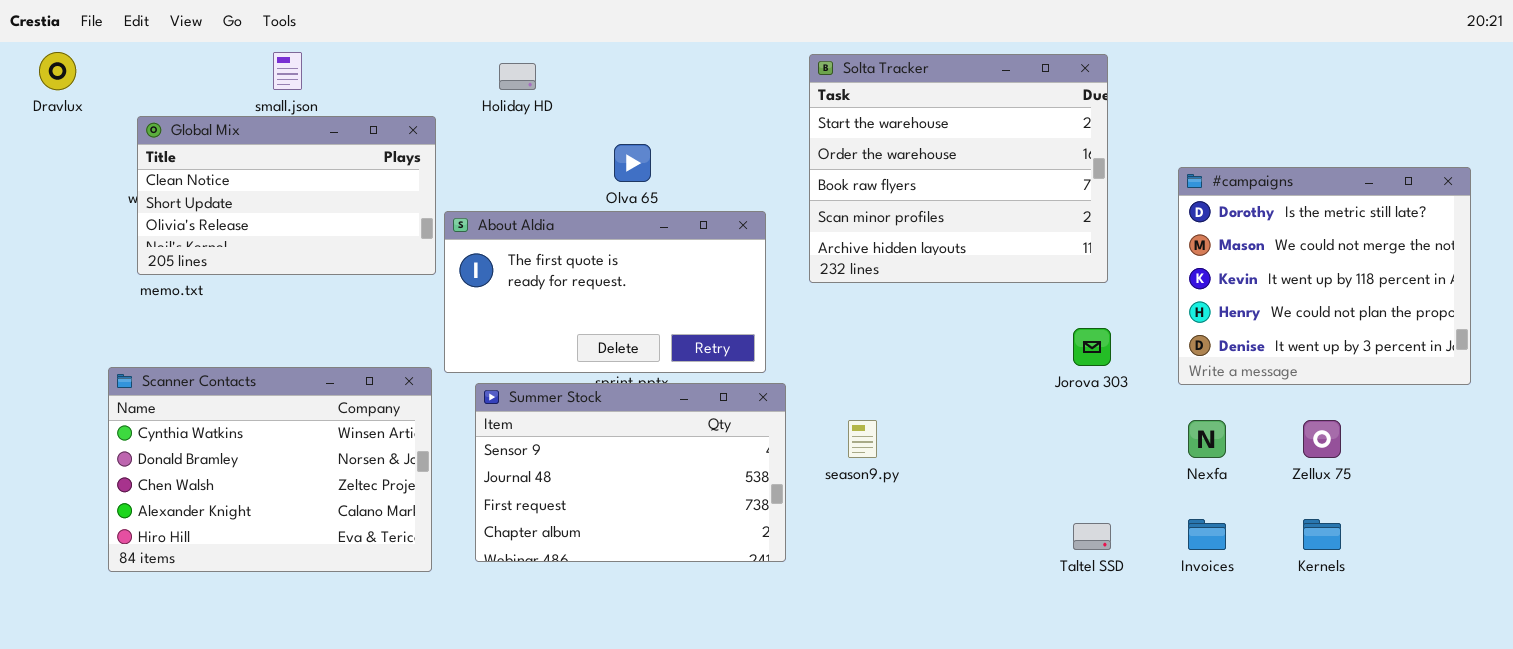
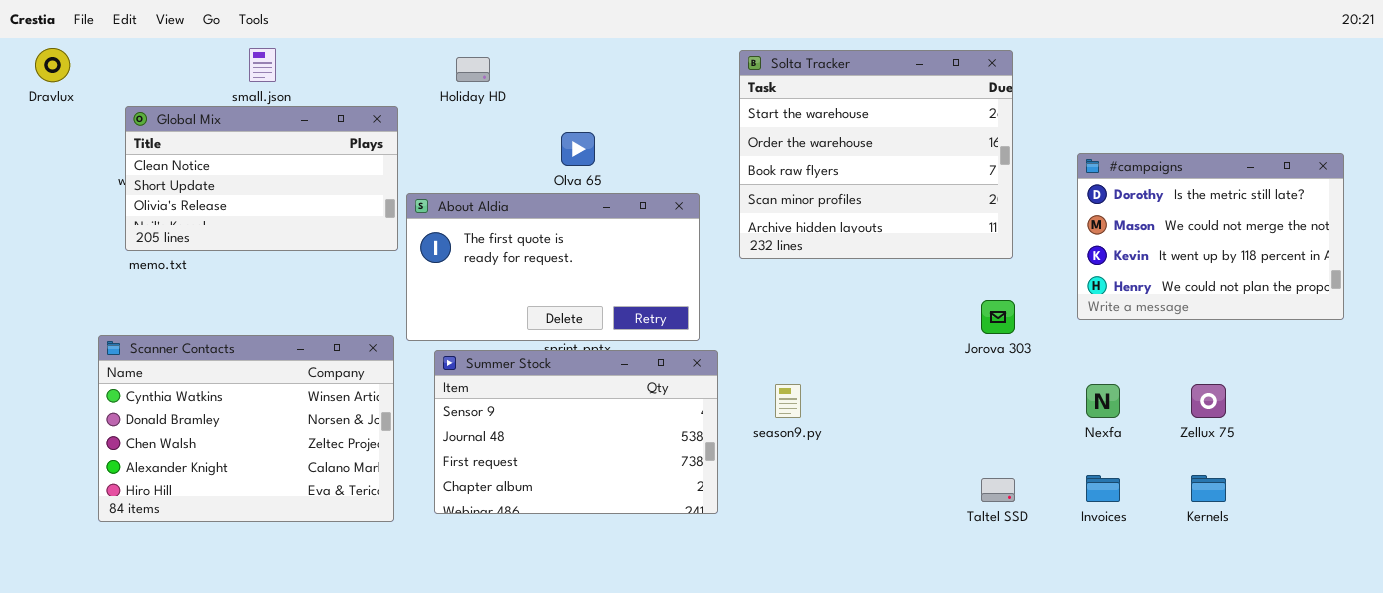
#campaigns: [1178,167,1471,385] -> [1077,153,1344,320], resized

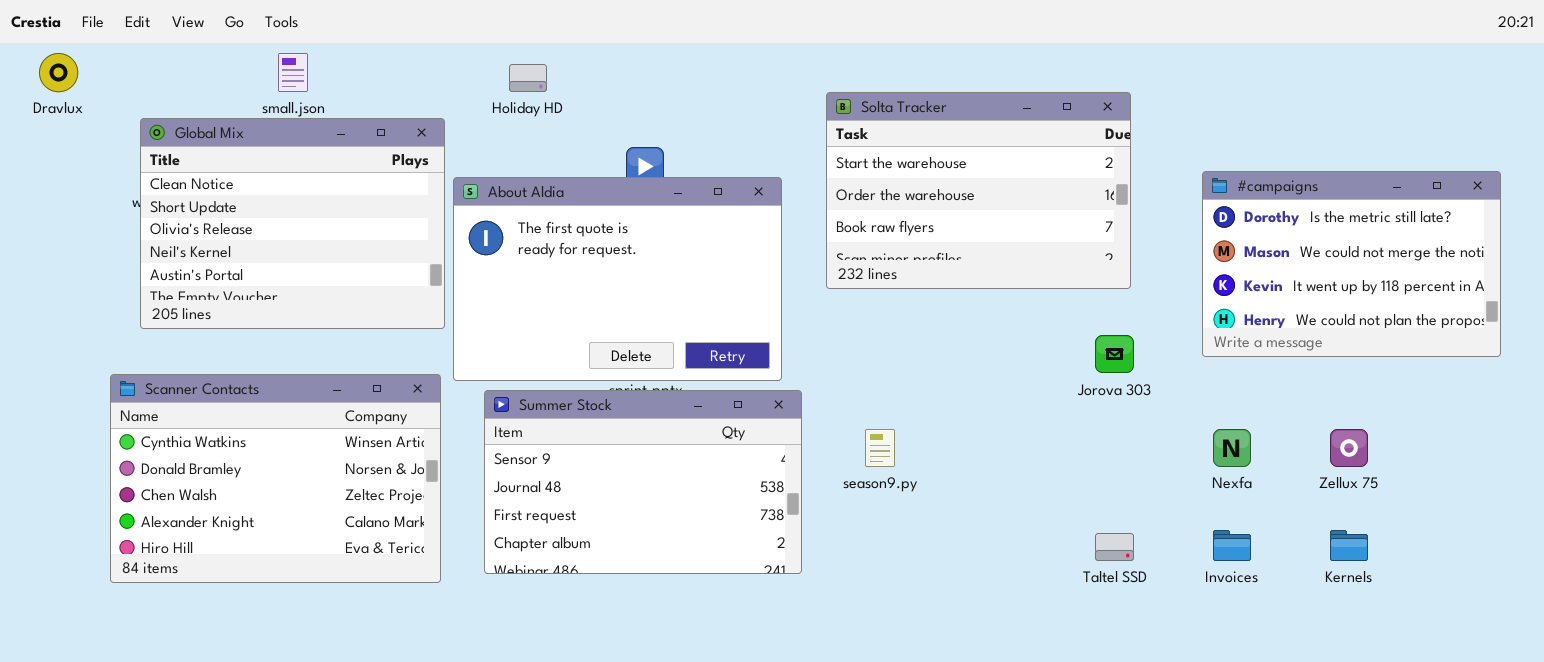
Solta Tracker: [739,50,1013,259] -> [826,92,1131,289], resized
Global Mix: [125,106,398,251] -> [140,118,445,329], resized
About Aldia: [406,193,700,341] -> [453,177,782,381], resized

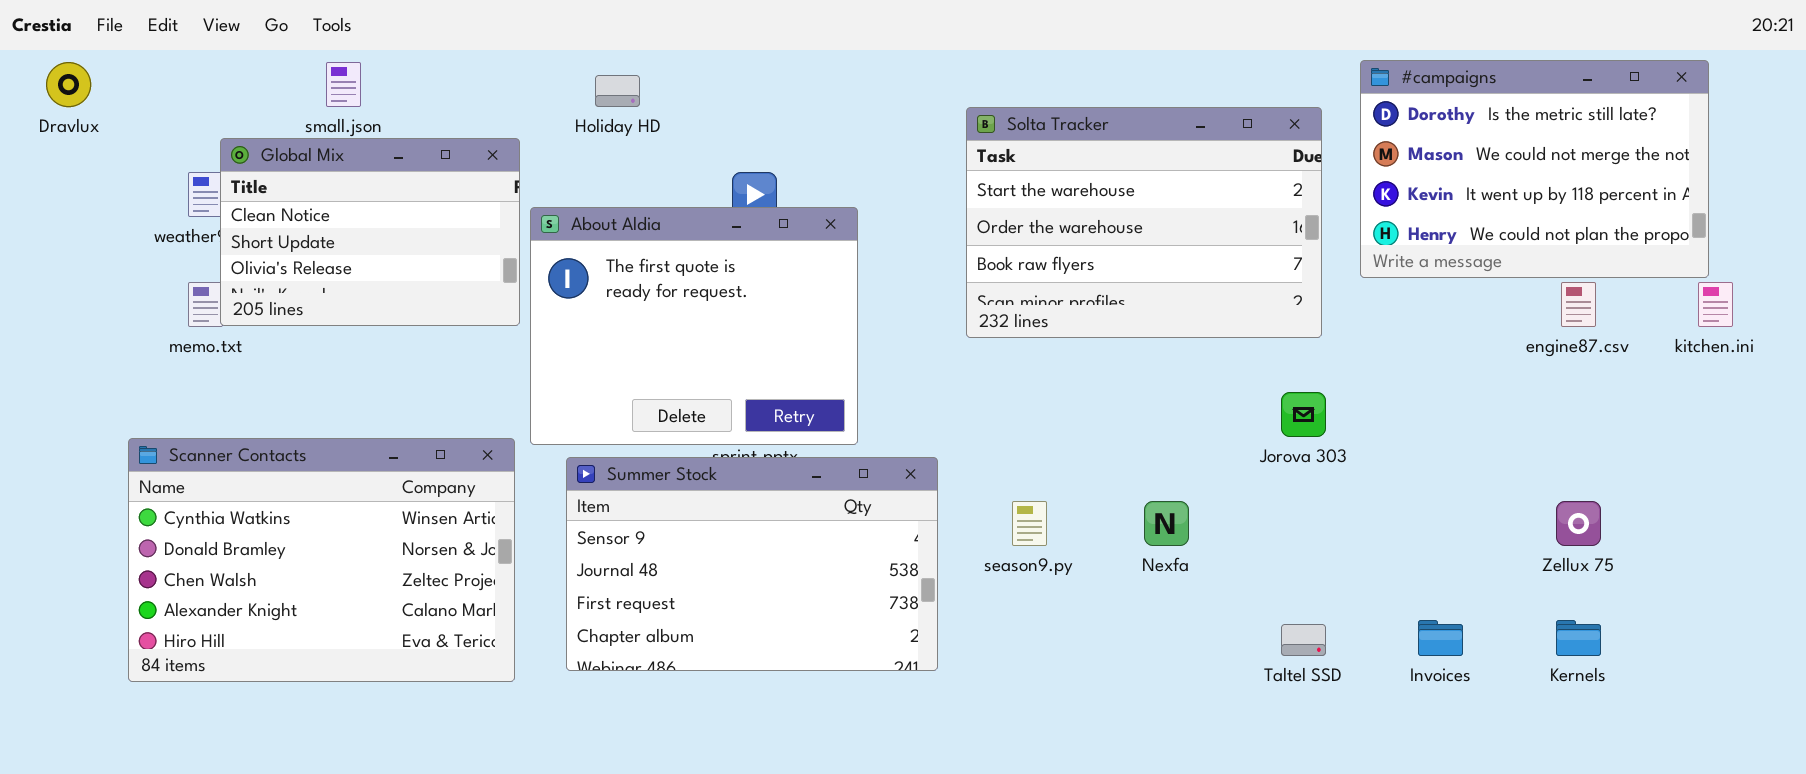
Global Mix: [140,118,445,329] -> [220,138,520,326], resized
#campaigns: [1202,171,1501,357] -> [1360,60,1709,278], moved
About Aldia: [453,177,782,381] -> [530,207,858,445], resized
Nexfa: [1213,429,1251,467] -> [1144,501,1189,546], moved

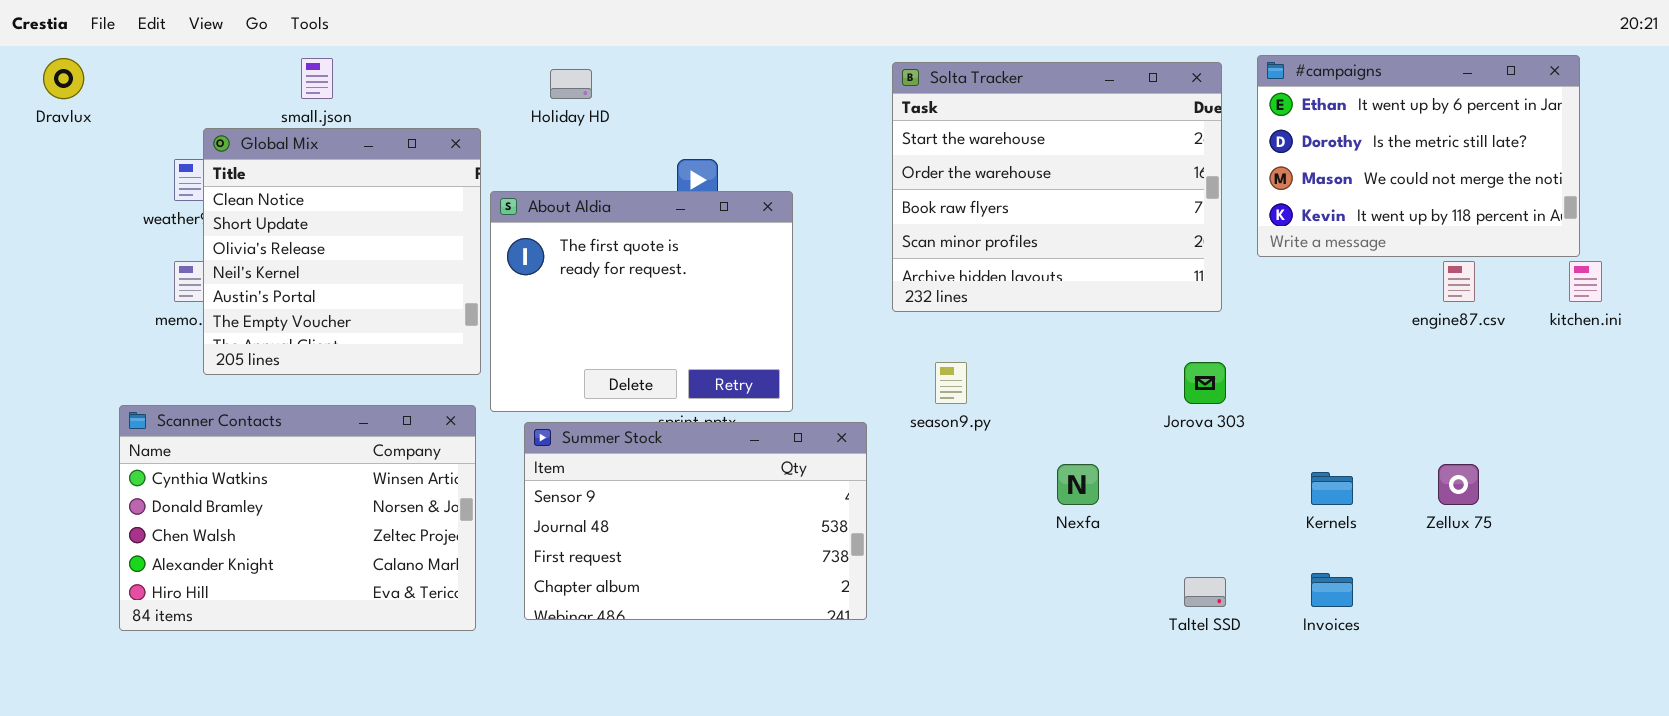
#campaigns: [1360,60,1709,278] -> [1257,55,1580,257], scrolled up 1 row
Solta Tracker: [966,107,1322,338] -> [892,62,1222,312], resized
Global Mix: [220,138,520,326] -> [203,128,481,375], resized
season9.py: [1012,501,1047,546] -> [935,362,967,404], moved
Kernels: [1556,620,1601,656] -> [1311,472,1353,505], moved

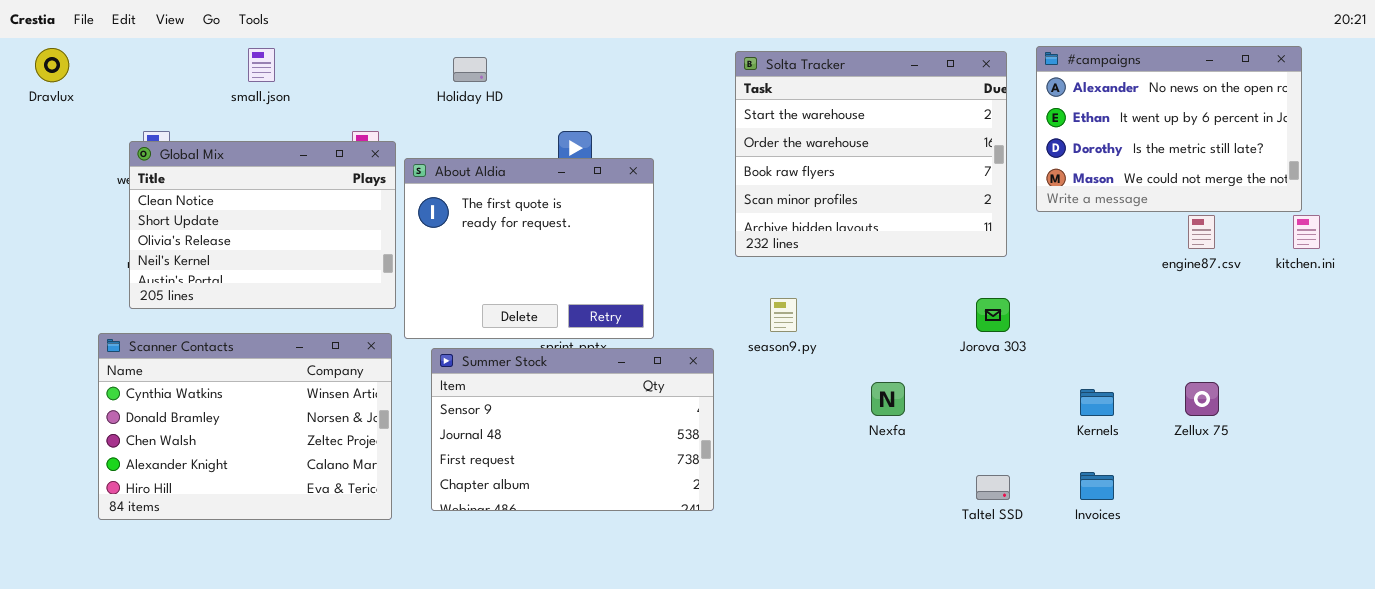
#campaigns: [1257,55,1580,257] -> [1036,46,1302,212], scrolled up 1 row
Global Mix: [203,128,481,375] -> [129,141,396,309], resized

